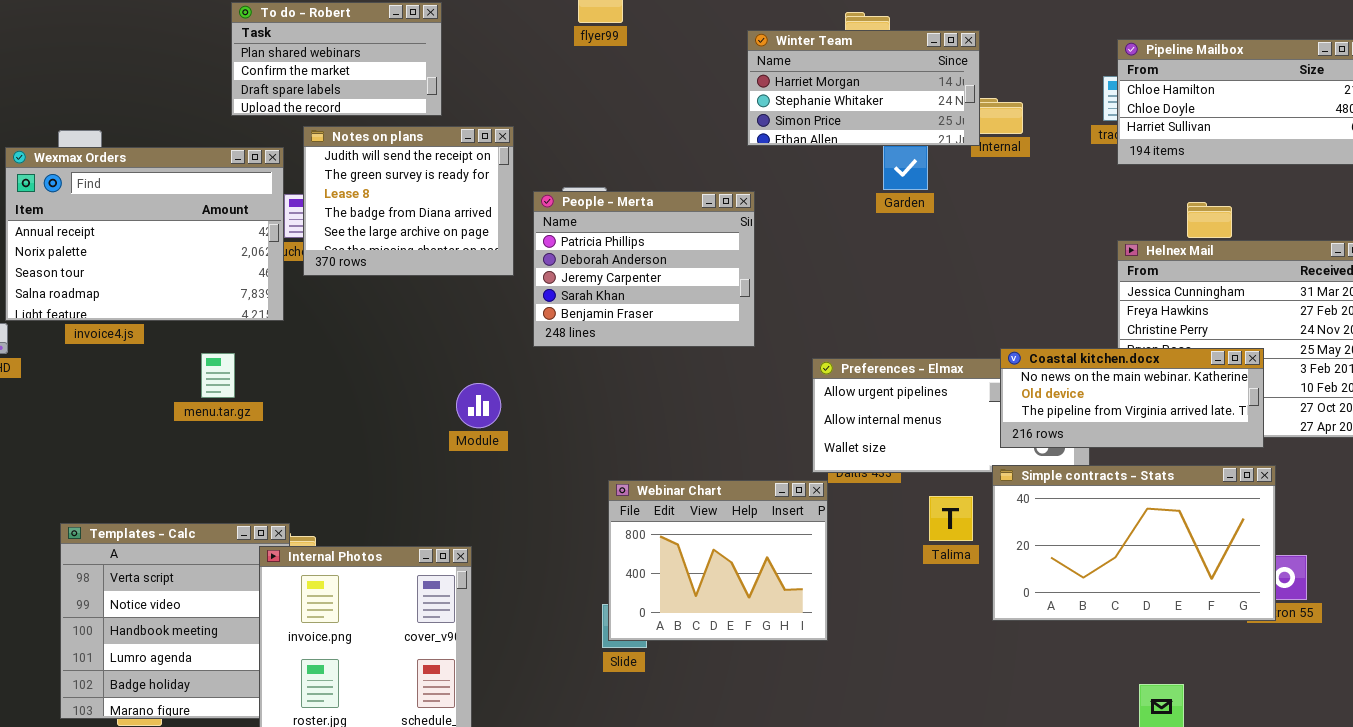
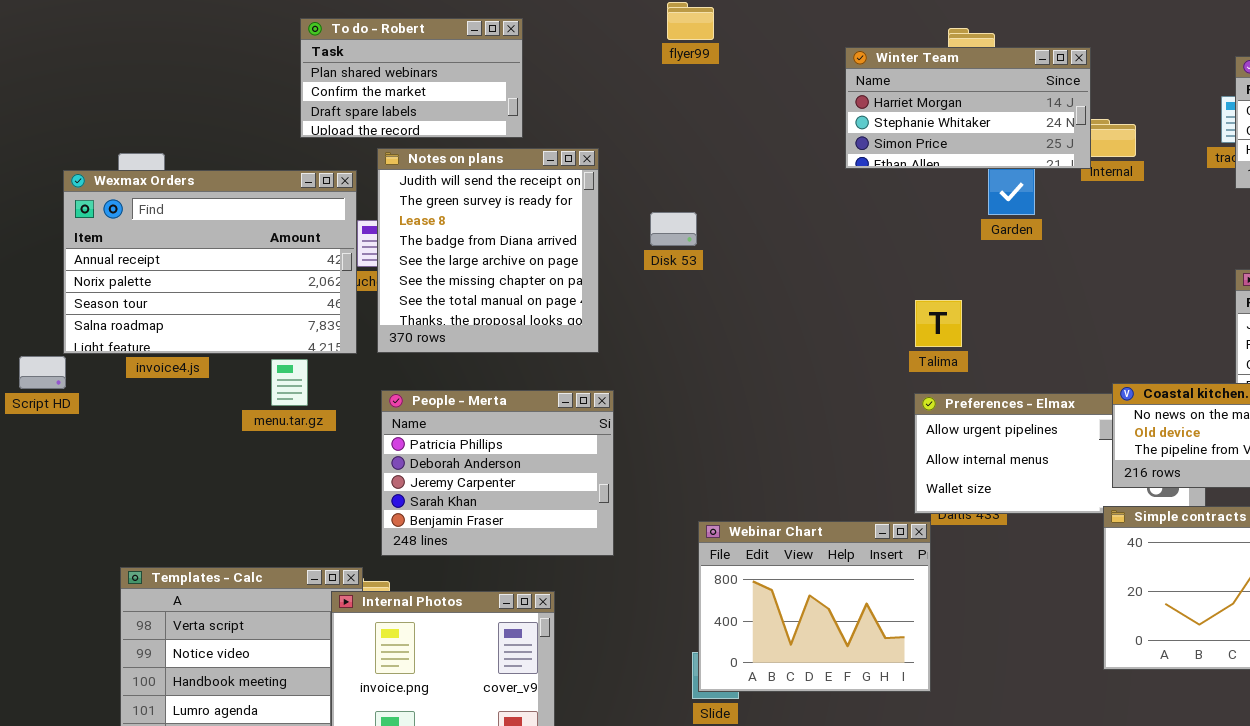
Notes on plans: [303,126,514,276] -> [377,148,599,353], resized
People - Merta: [533,191,755,347] -> [381,390,614,556], moved
menu.tar.gz: [201,353,235,398] -> [271,359,308,406], moved
Talima: [929,496,973,541] -> [915,300,962,347], moved

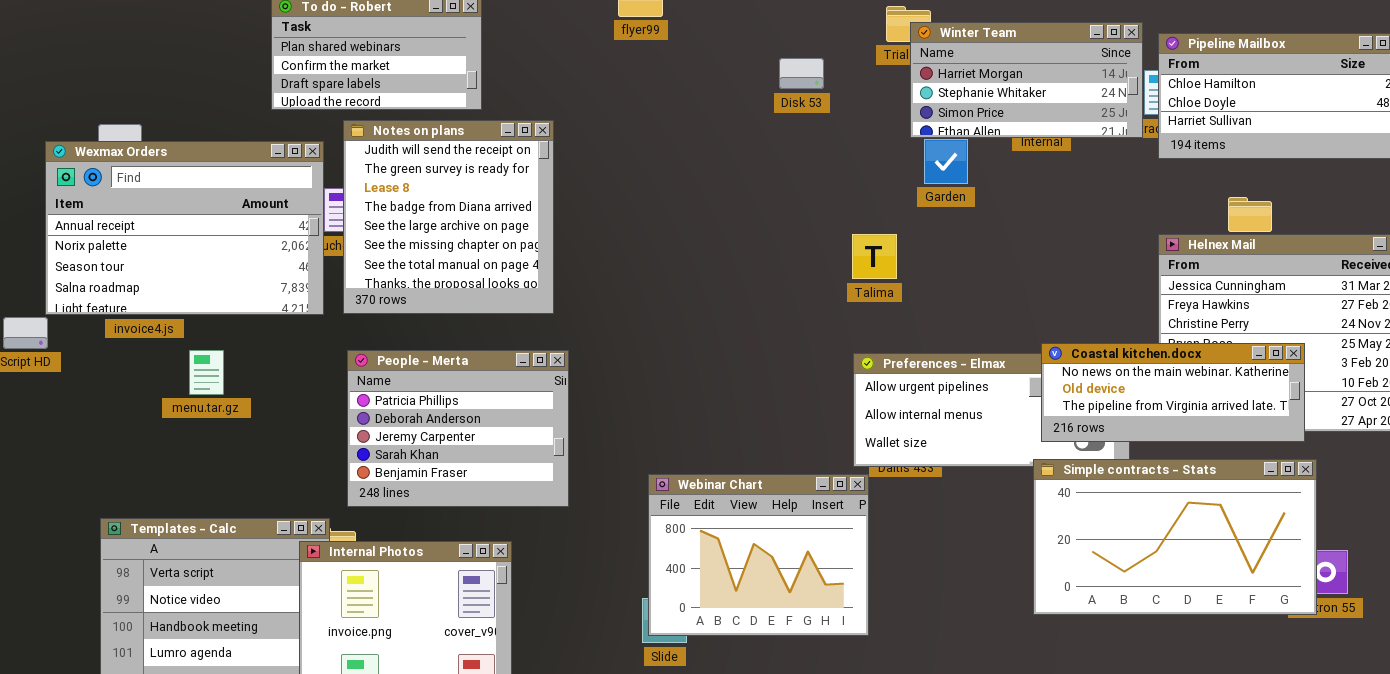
Winter Team: [845,47,1091,169] -> [910,22,1143,138], moved
Disk 53: [650,212,697,246] -> [779,58,824,89], moved
Talima: [915,300,962,347] -> [852,234,897,279], moved
menu.tar.gz: [271,359,308,406] -> [189,350,224,395], moved

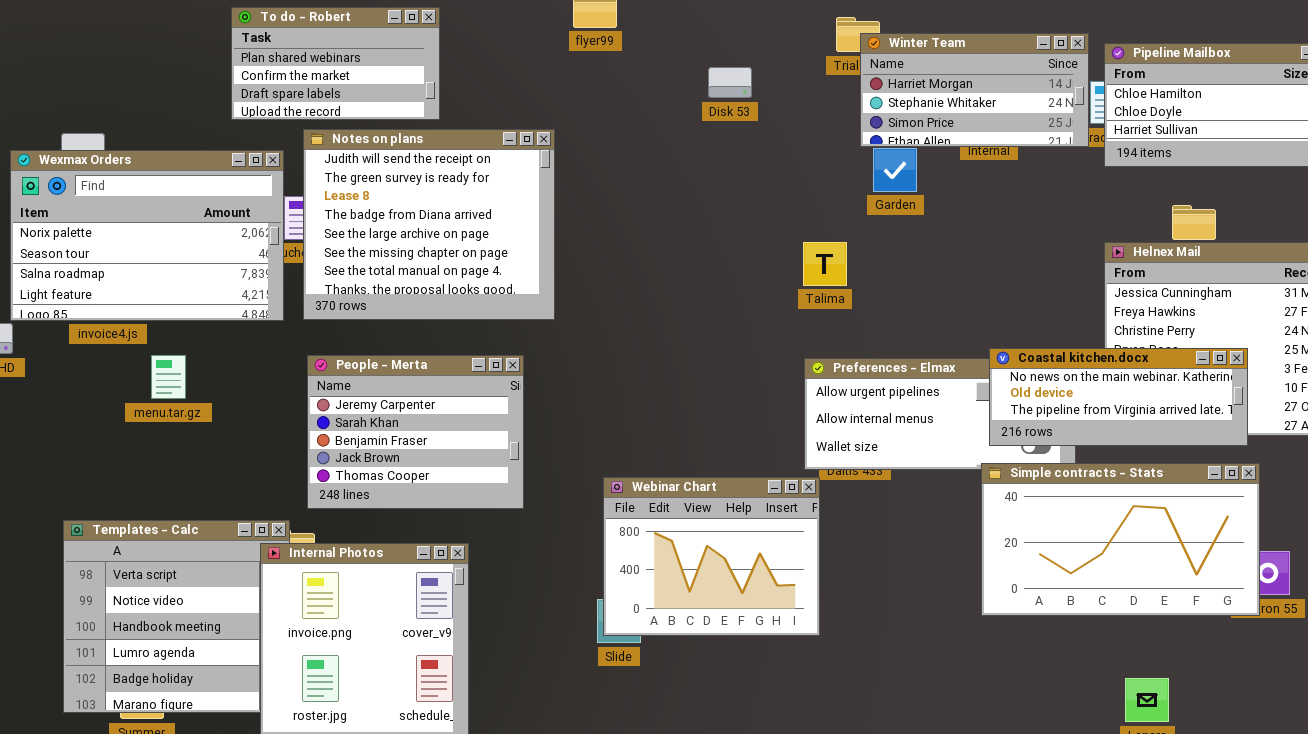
Disk 53: [779,58,824,89] -> [708,67,752,98], moved
Notes on plans: [343,120,554,314] -> [303,129,555,320], resized
Wexmax Orders: [45,141,324,315] -> [10,150,284,321], scrolled down 1 row
People - Merta: [347,350,569,507] -> [307,355,524,509], scrolled down 2 rows

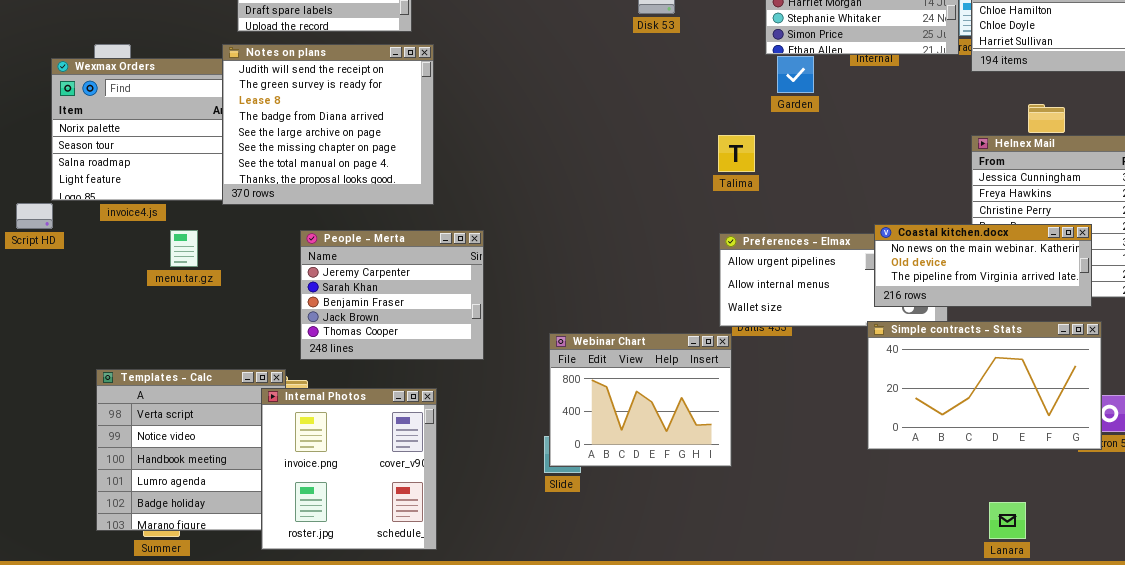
Notes on plans: [303,129,555,320] -> [222,44,434,205], moved

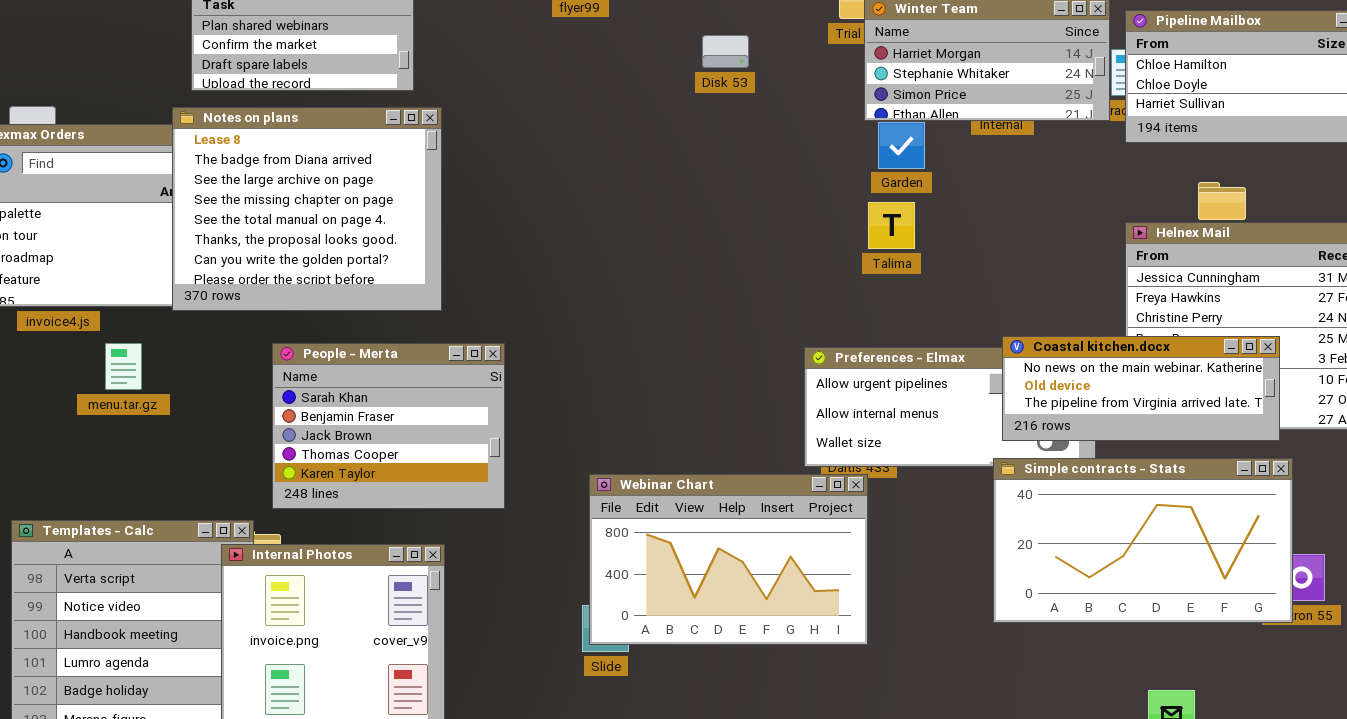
Notes on plans: [222,44,434,205] -> [172,107,442,311], scrolled down 2 rows
Talima: [718,135,755,172] -> [868,202,915,249], moved
People - Merta: [300,230,484,360] -> [272,343,505,509], scrolled down 1 row
Webinar Chart: [549,333,732,467] -> [589,474,868,645], resized

